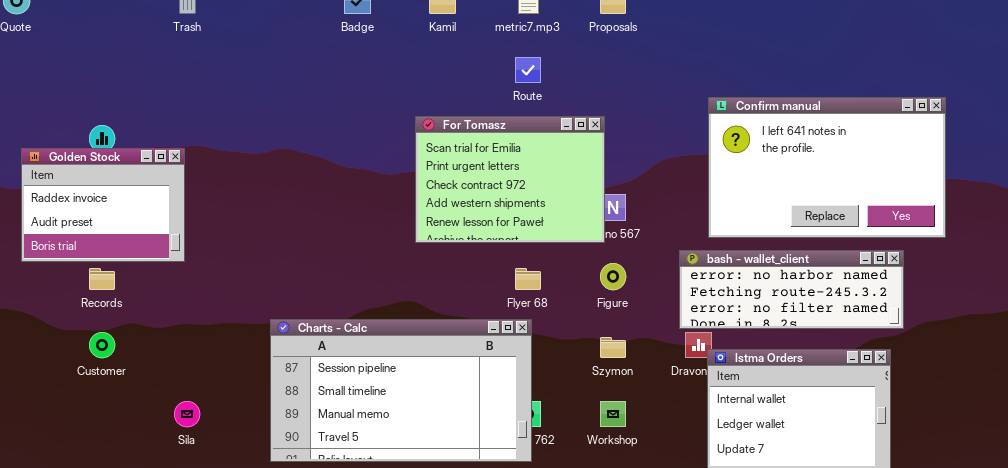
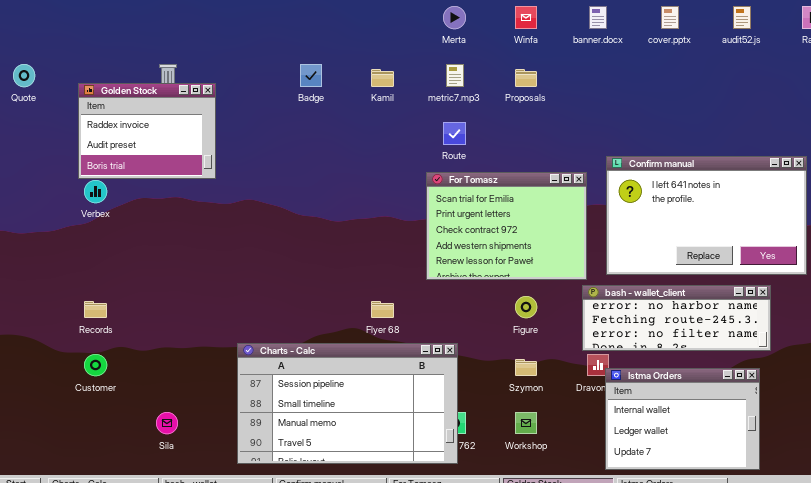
For Tomasz: [415,116,605,243] -> [426,172,587,280], moved
Golden Stock: [21,148,185,262] -> [78,83,216,179], moved
Flyer 68: [515,268,541,290] -> [371,301,394,318], moved

